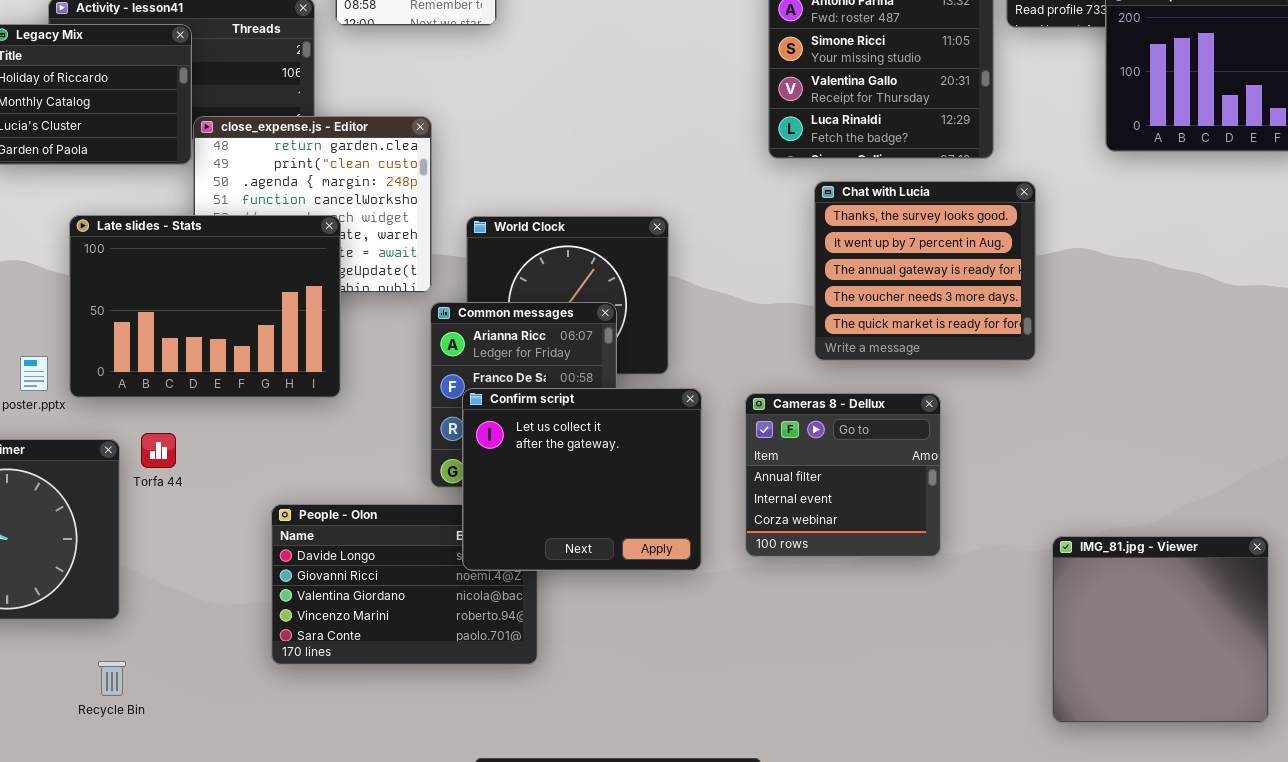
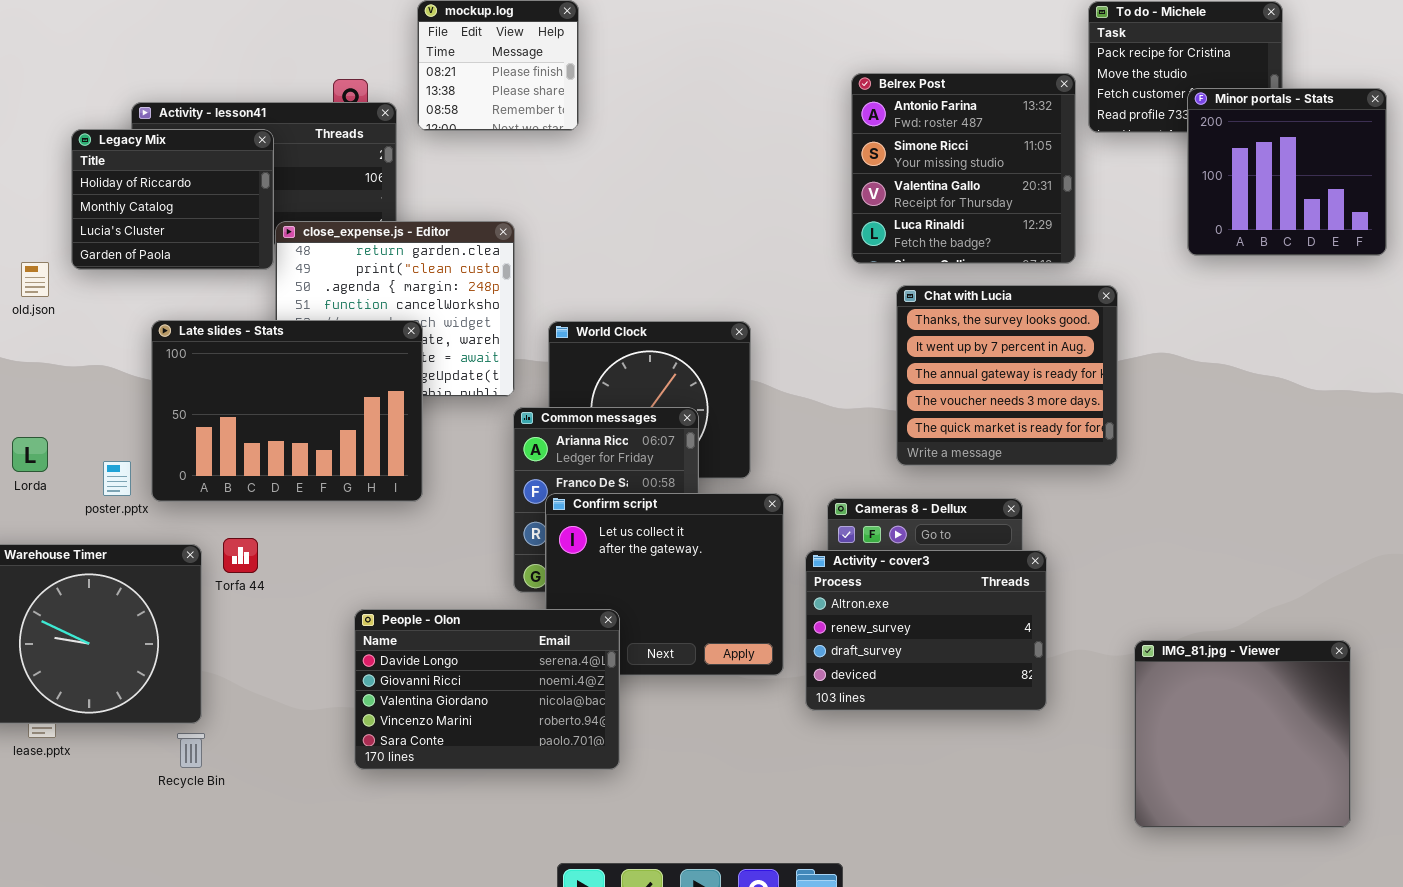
Activity - cover3: none -> [805,550,1047,711], opened
People - Olon: [271,504,538,665] -> [354,609,620,770], raised
Recycle Bin: [98,661,126,696] -> [177,733,205,768], moved

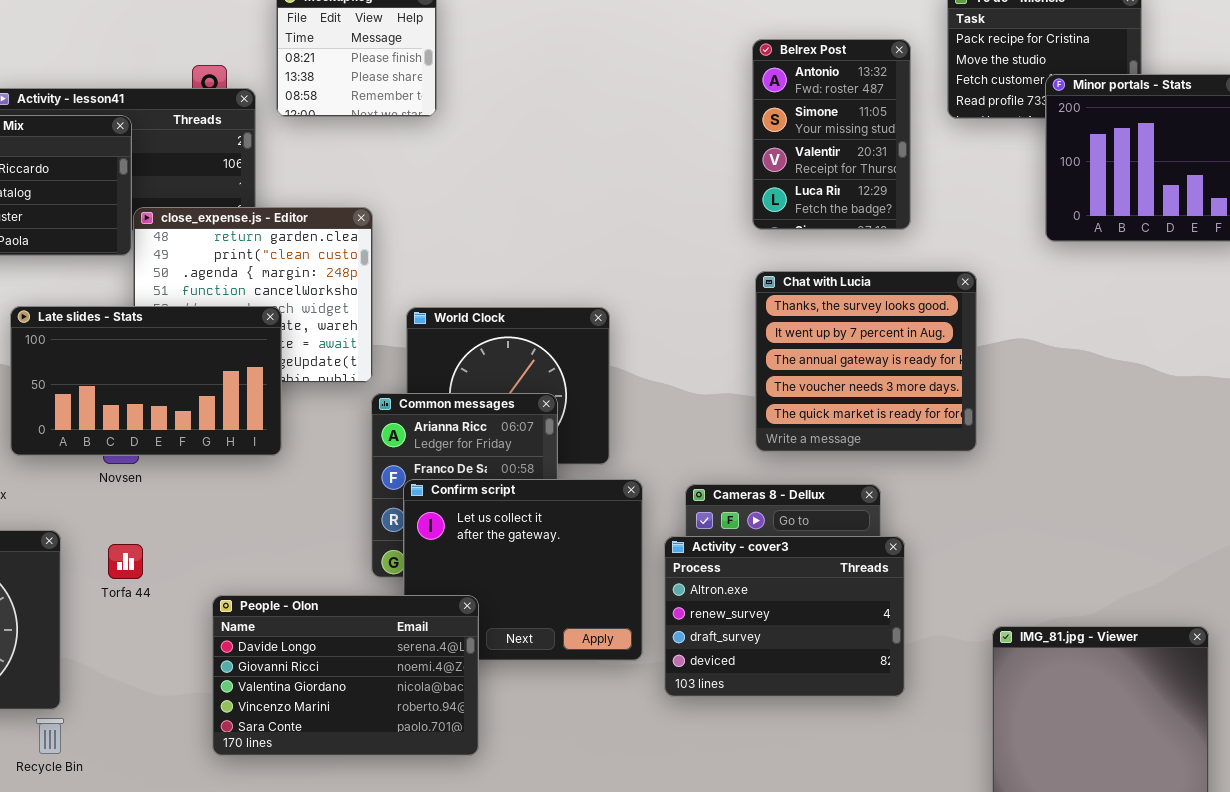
Belrex Post: [851,73,1076,264] -> [752,39,911,230], moved, resized
Late slides - Stats: [151,320,423,502] -> [10,306,282,456], resized
Torfa 44: [223,538,258,573] -> [108,544,143,579], moved

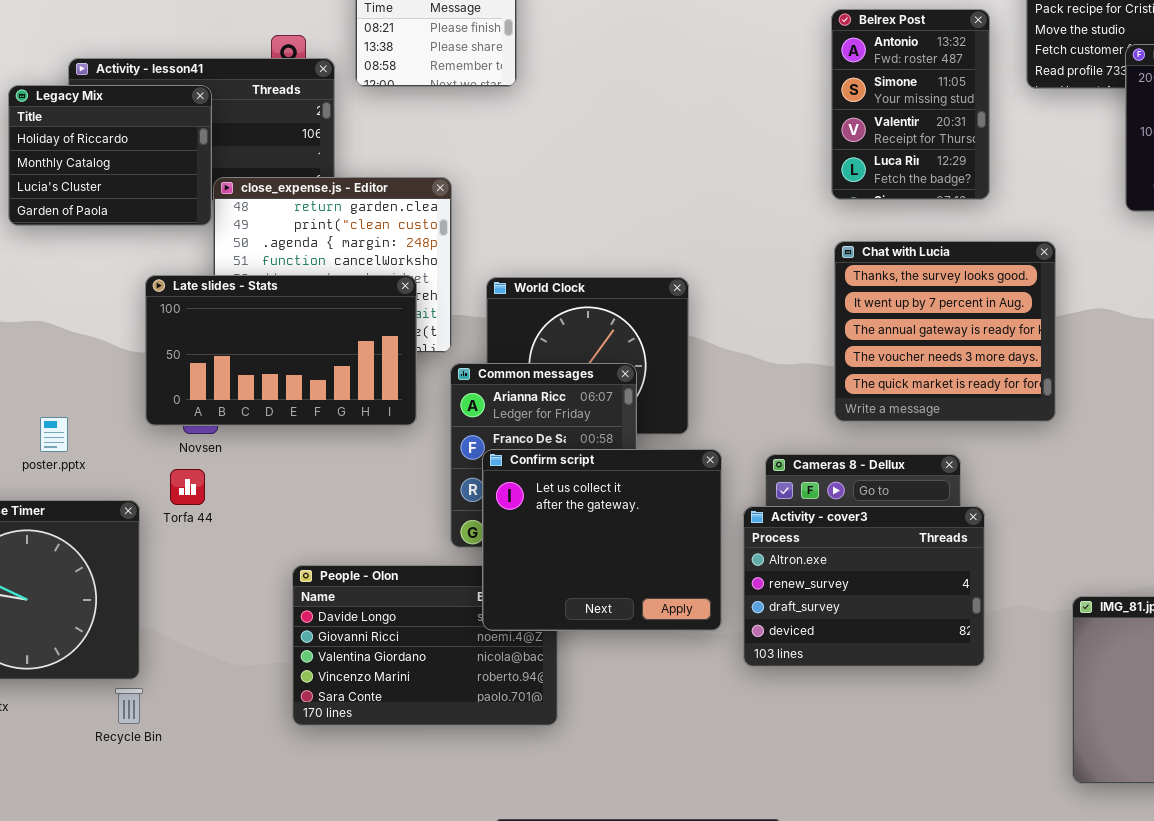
Late slides - Stats: [10,306,282,456] -> [145,275,417,426], moved
Confirm script: [403,479,643,661] -> [482,449,722,631], raised
Torfa 44: [108,544,143,579] -> [170,469,205,505], moved

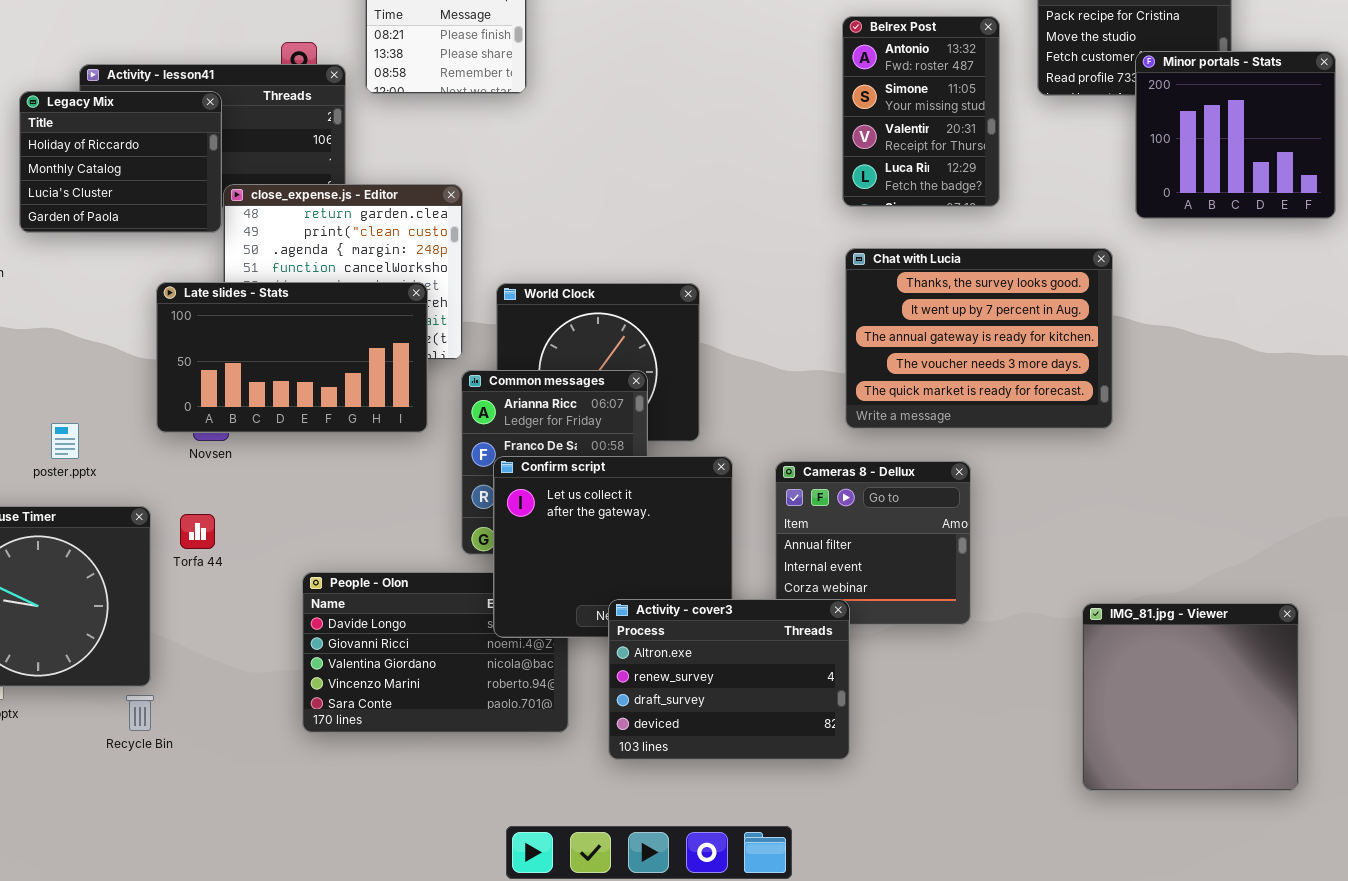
Chat with Lucia: [834,241,1056,422] -> [845,248,1113,429], resized
Torfa 44: [170,469,205,505] -> [180,514,215,549], moved
Activity - cover3: [743,506,985,667] -> [608,599,850,760], moved

